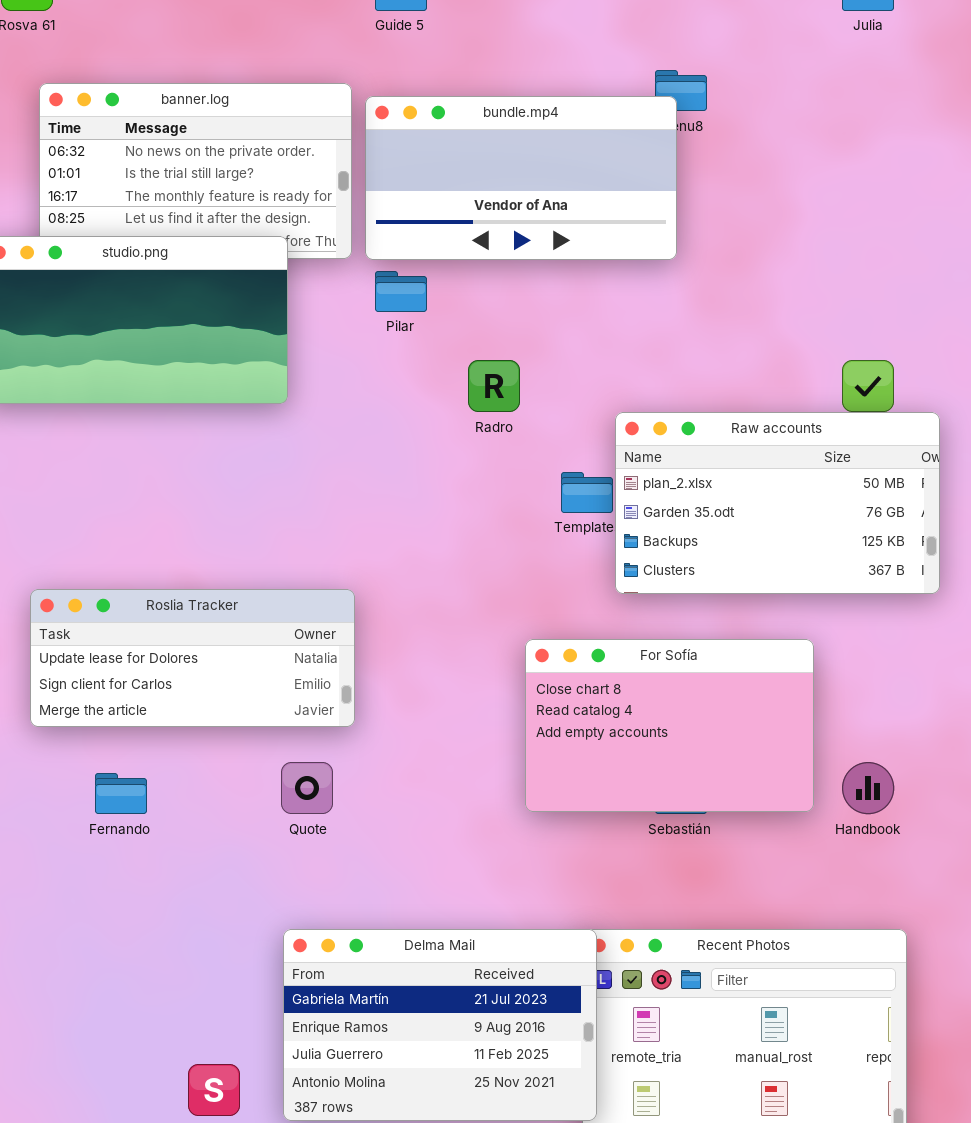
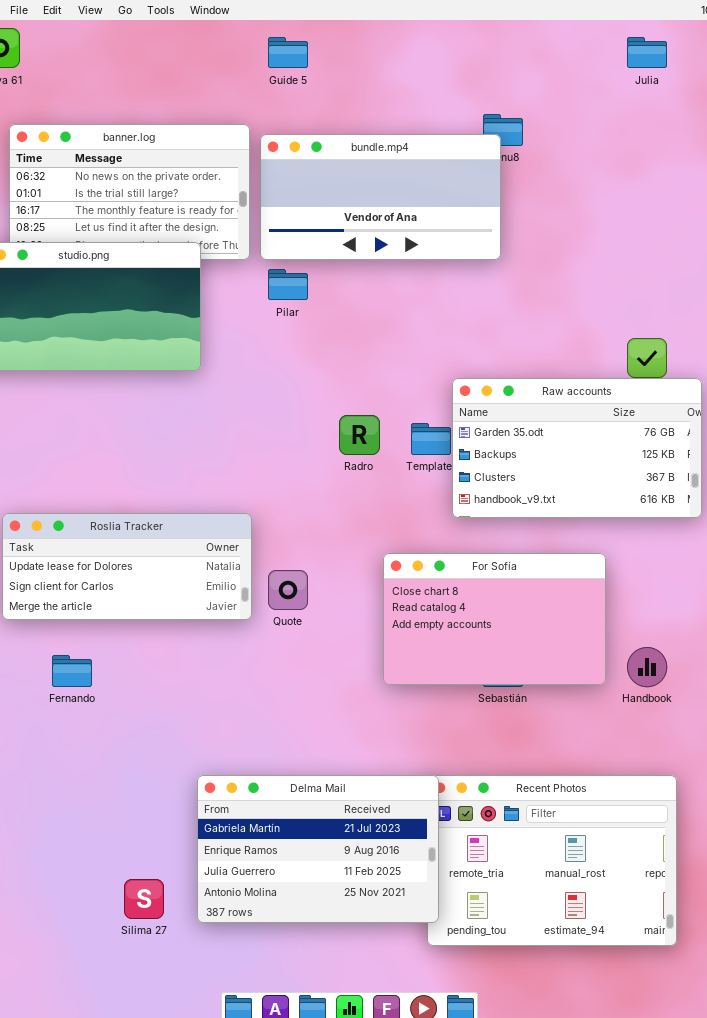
Radro: [468,360,520,412] -> [339,415,380,455], moved
Raw accounts: [615,412,940,594] -> [452,378,702,518], scrolled down 1 row
Quote: [281,762,333,814] -> [268,570,308,610], moved

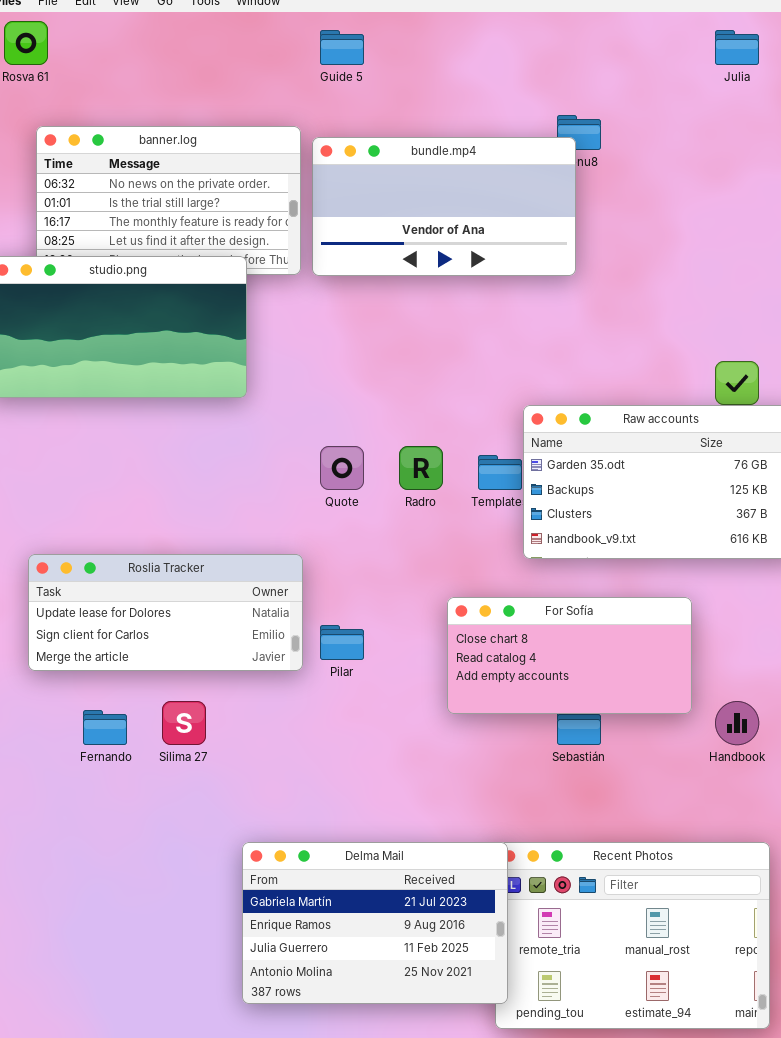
Pilar: [268,269,308,300] -> [320,625,364,660], moved
For Sofía: [383,553,606,685] -> [447,597,692,714], resized
Quote: [268,570,308,610] -> [320,446,364,490], moved
Silima 27: [124,879,164,919] -> [162,701,206,745], moved

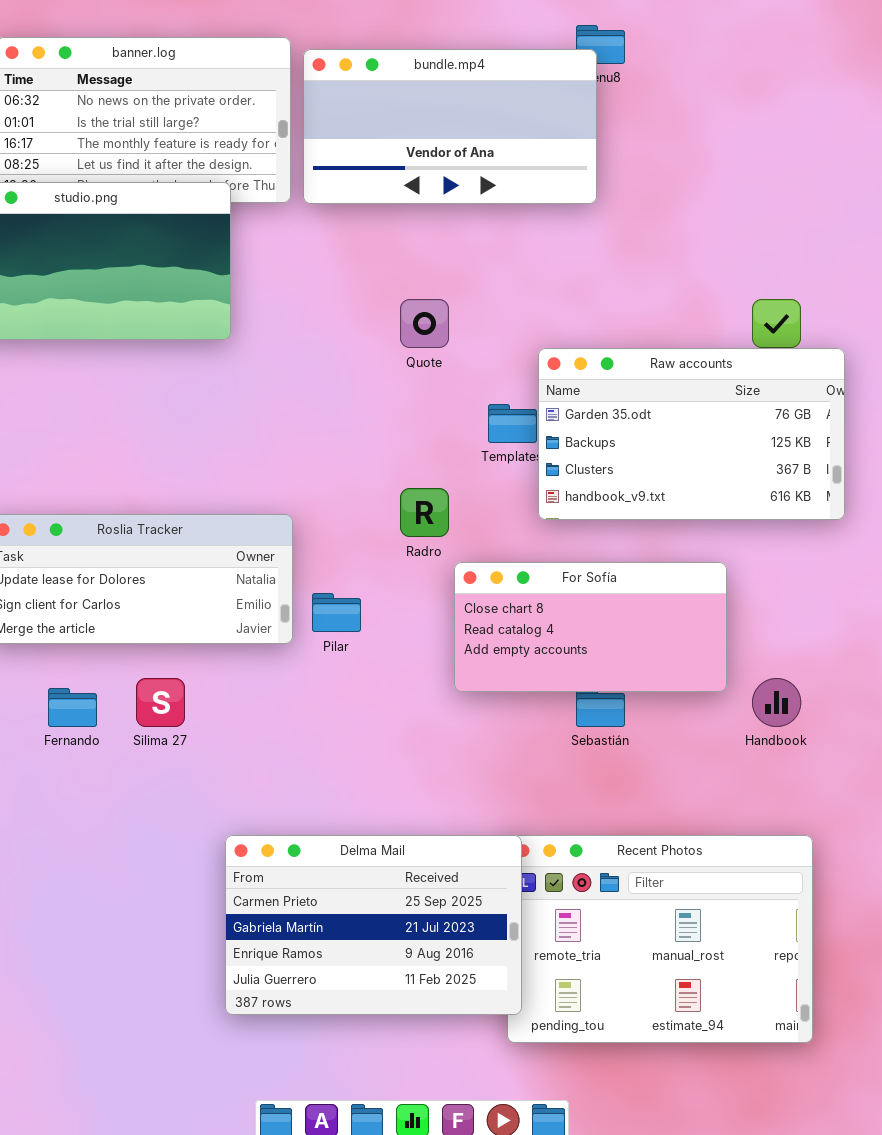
Quote: [320,446,364,490] -> [400,299,449,348], moved
Radro: [399,446,443,490] -> [400,488,449,537], moved
Delma Mail: [242,842,508,1004] -> [225,835,522,1015], scrolled up 1 row

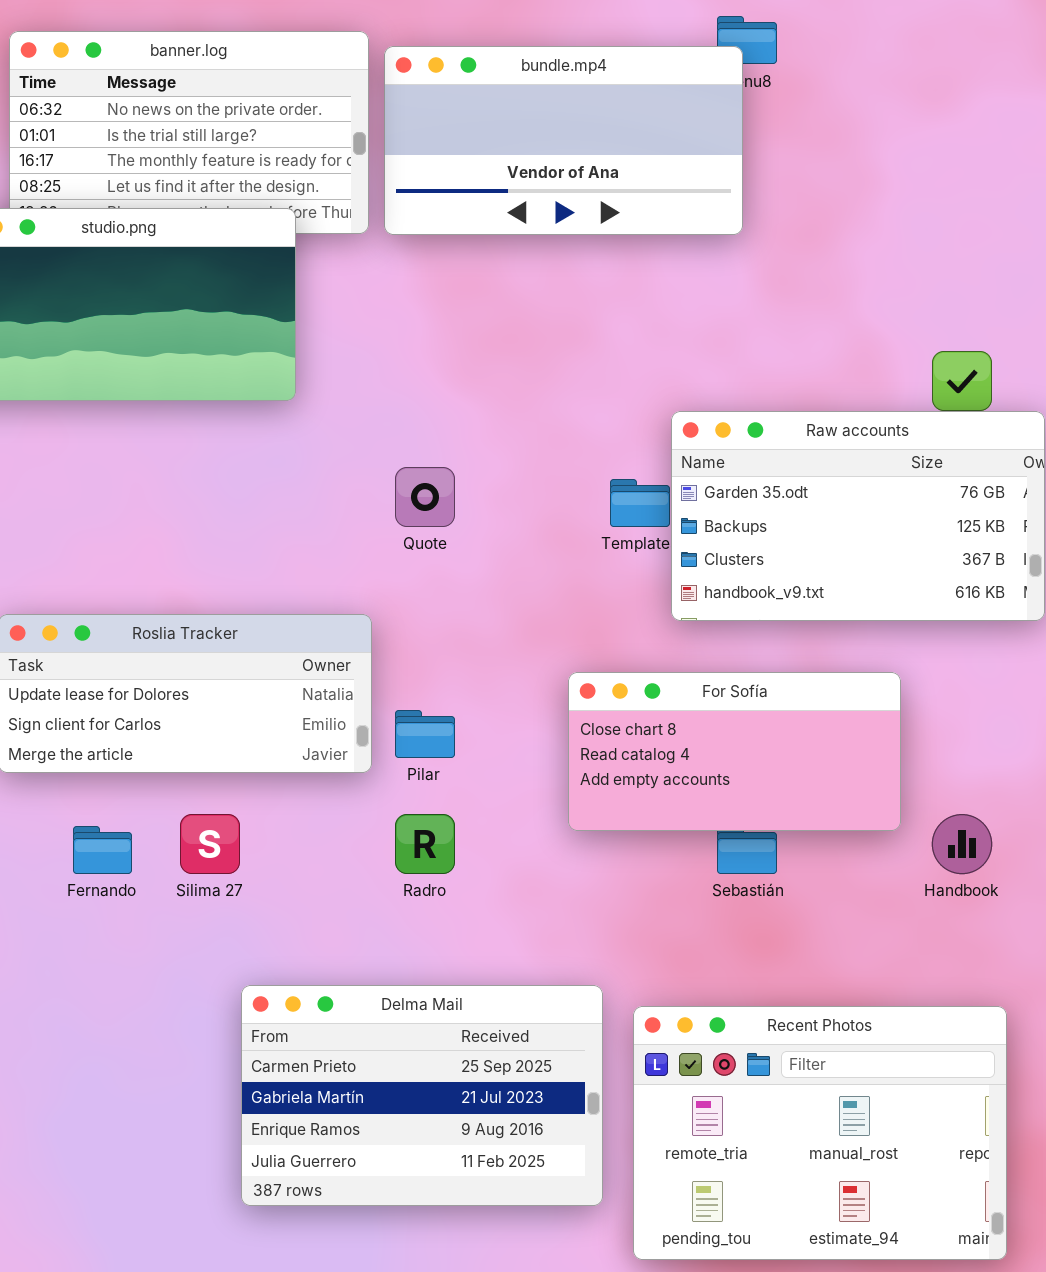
Quote: [400,299,449,348] -> [395,467,455,527], moved
Radro: [400,488,449,537] -> [395,814,455,874], moved
Delma Mail: [225,835,522,1015] -> [241,985,603,1206], moved

